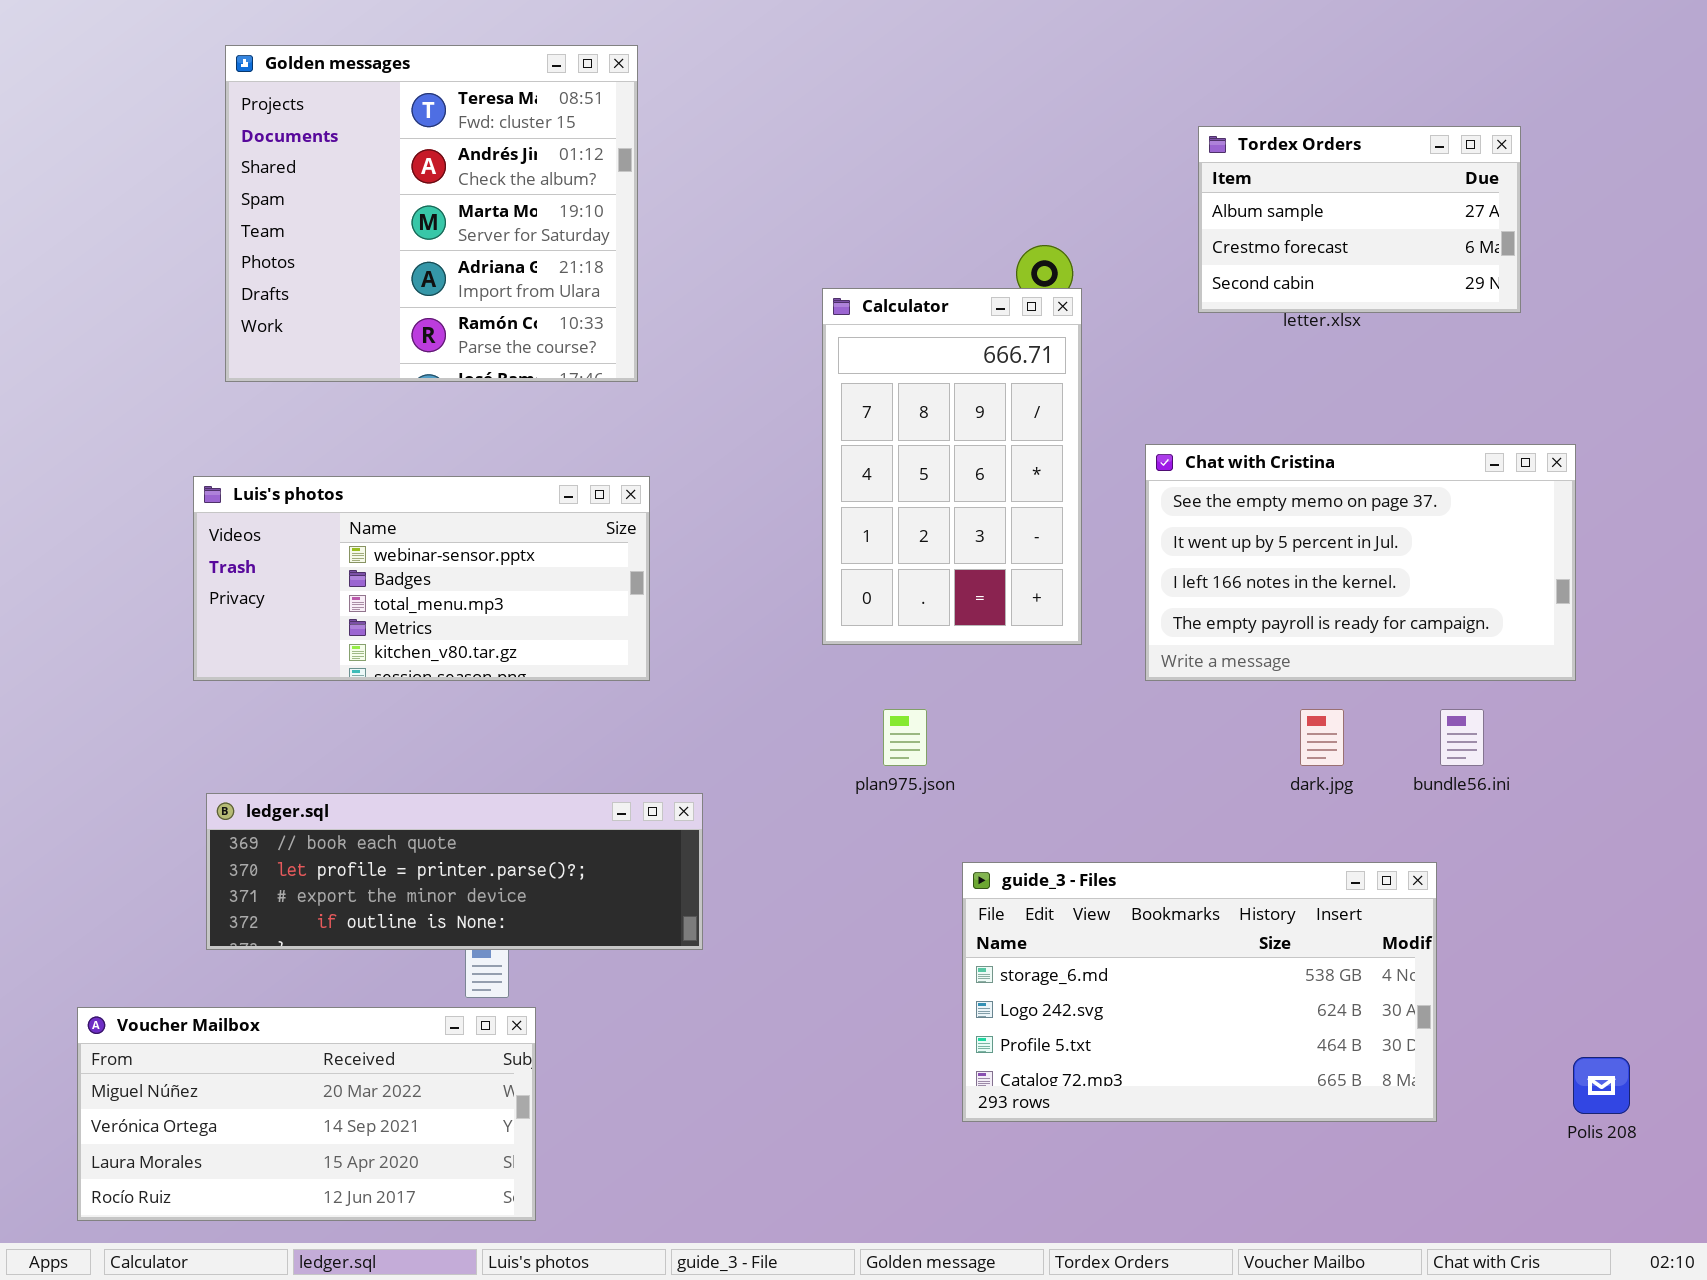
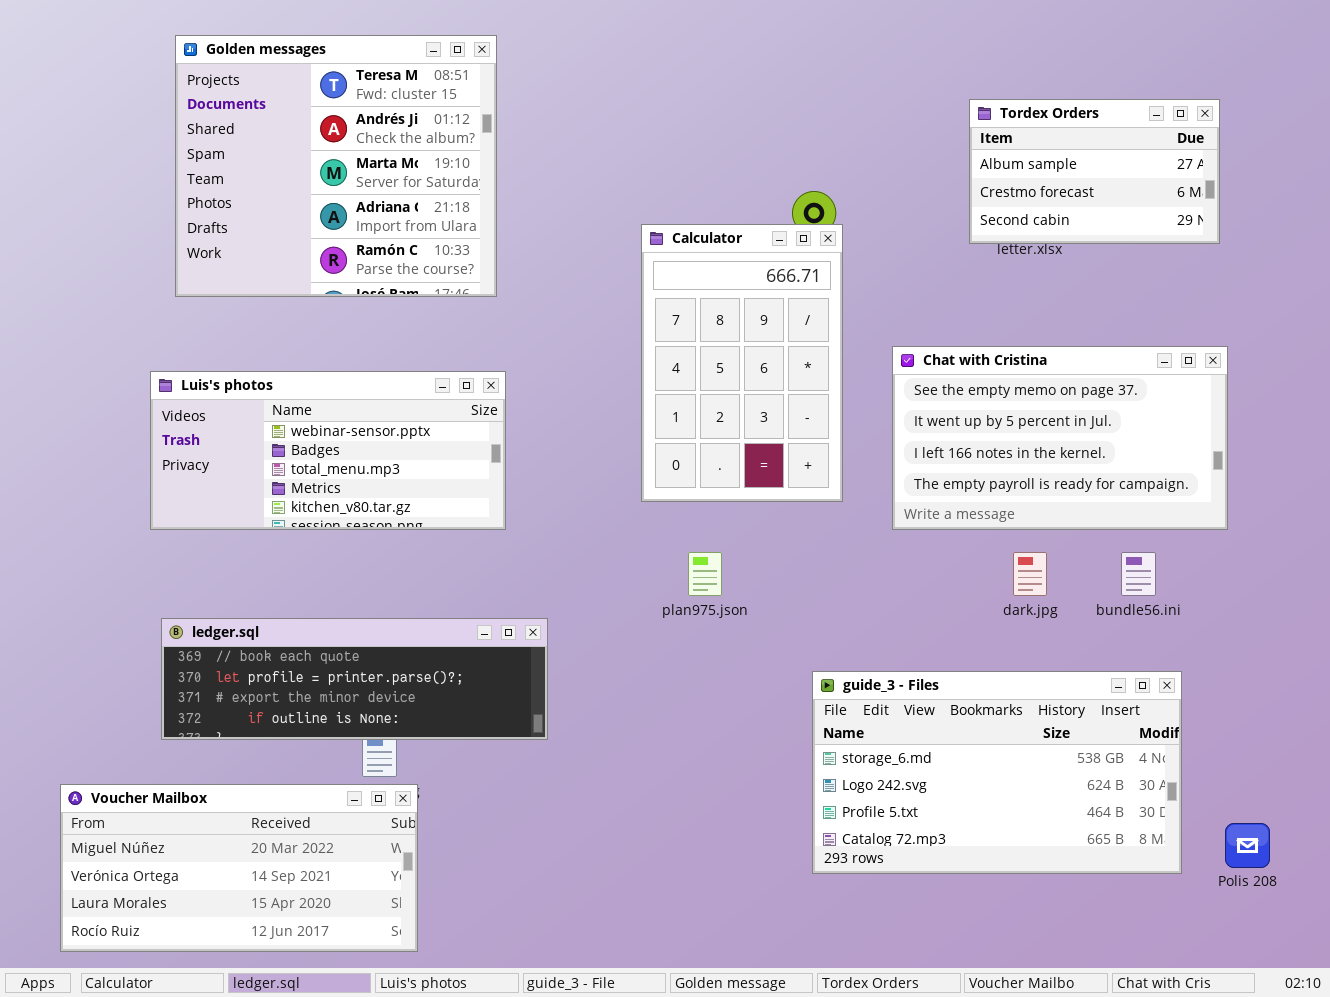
Tordex Orders: [1198,126,1521,313] -> [969,99,1220,244], moved
guide_3 - Files: [962,862,1437,1122] -> [812,671,1182,874], moved

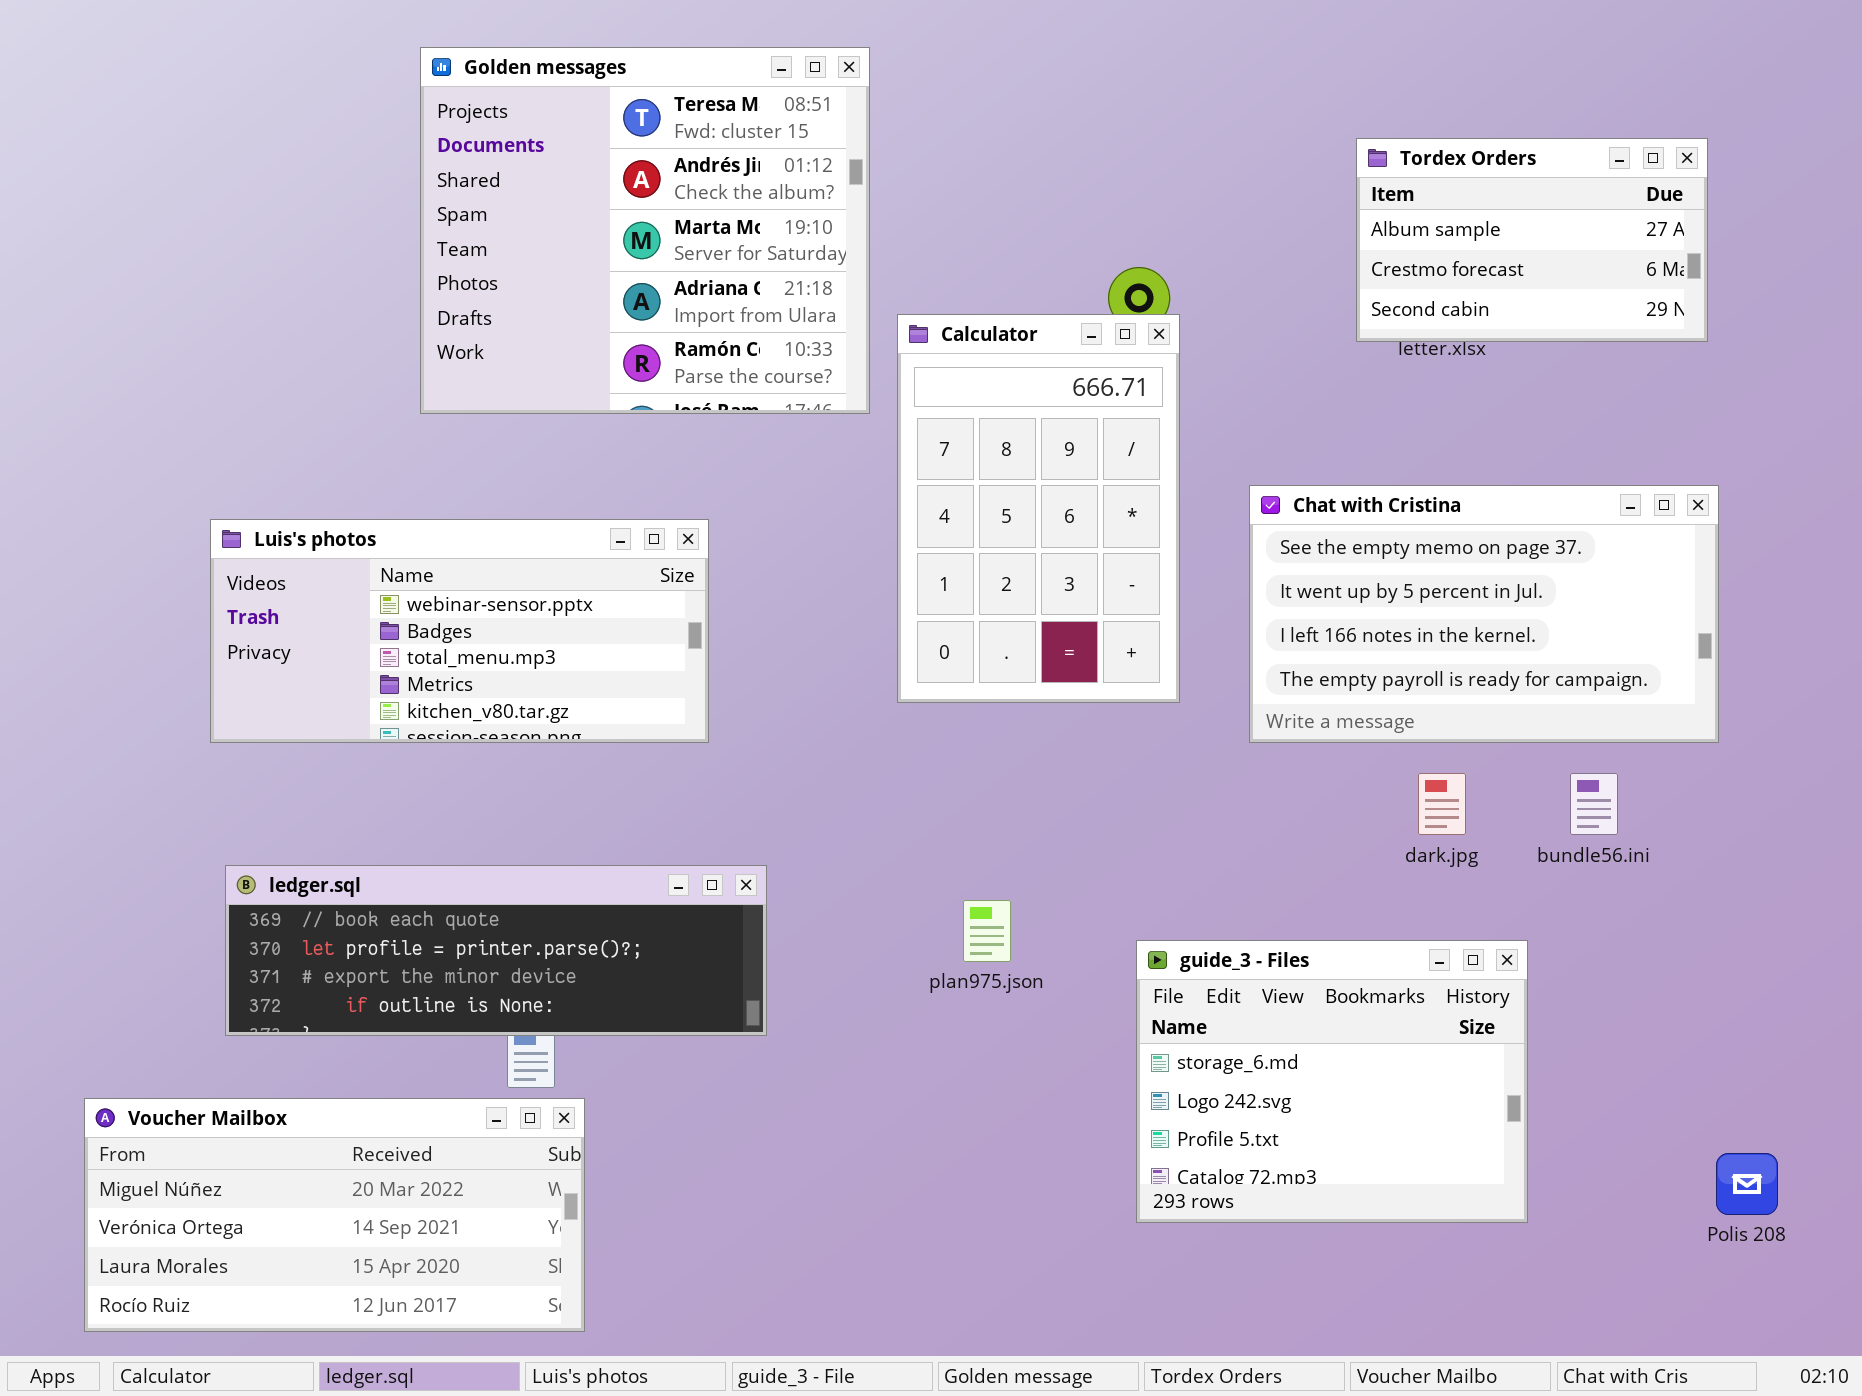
Golden messages: [175,35,497,297] -> [420,47,870,414], moved
plan975.json: [688,552,722,596] -> [963,900,1011,962], moved
guide_3 - Files: [812,671,1182,874] -> [1136,940,1528,1223], resized

